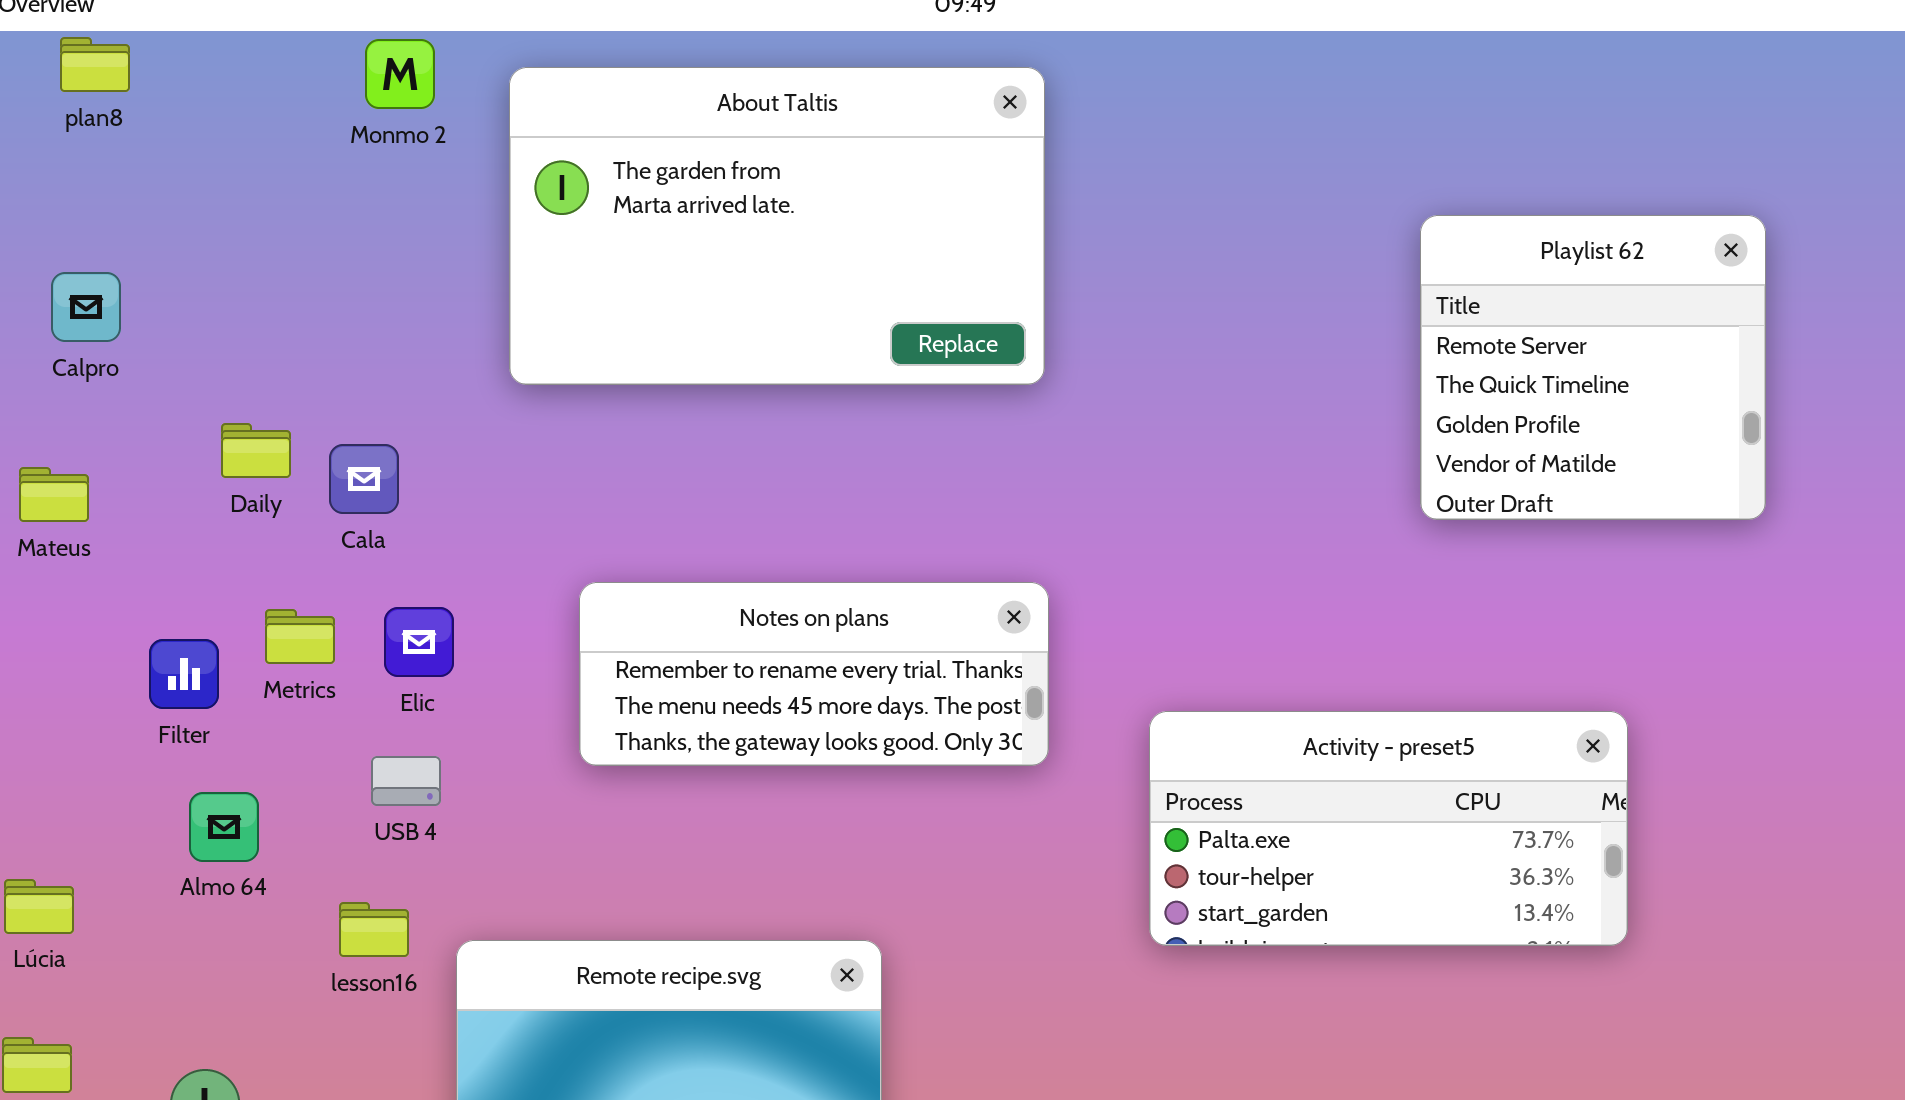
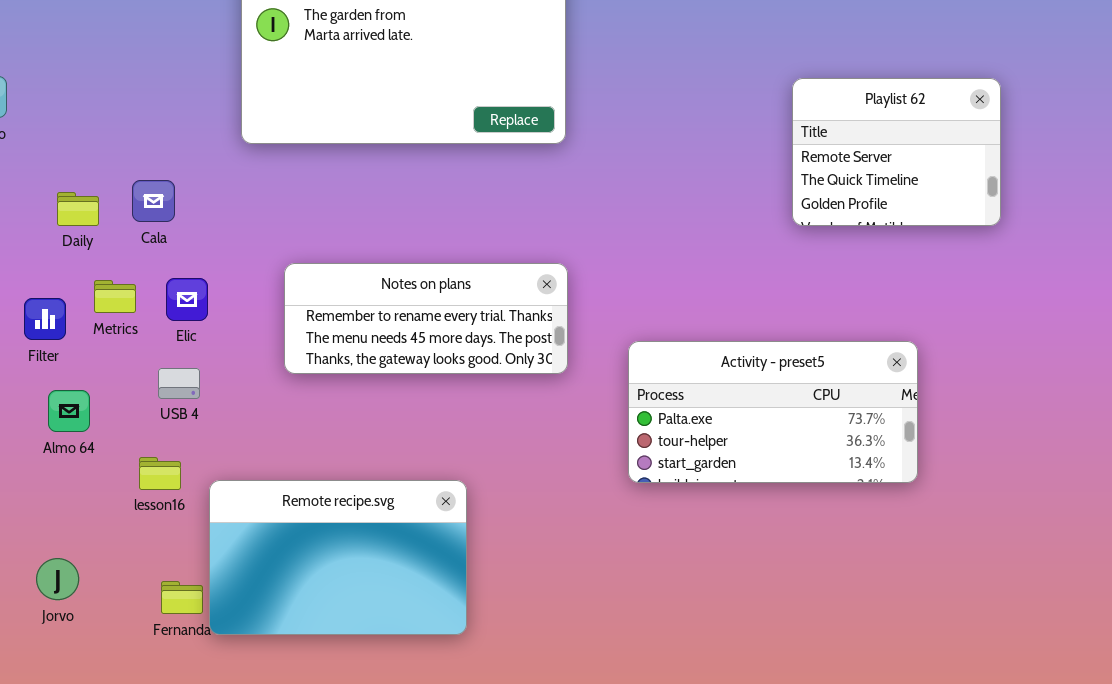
Playlist 62: [1420,215,1766,520] -> [792,78,1001,226], resized
Daily: [221,423,291,478] -> [57,192,99,226], moved

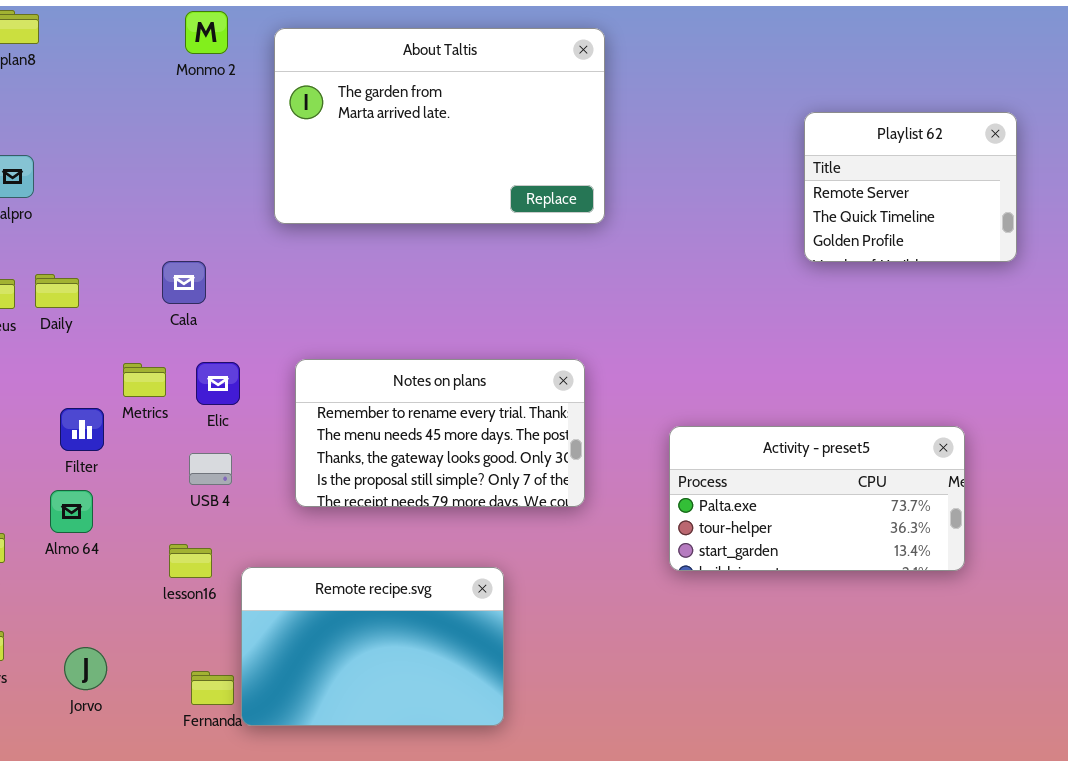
Playlist 62: [792,78,1001,226] -> [804,112,1017,262], moved
Daily: [57,192,99,226] -> [35,274,79,308], moved
Notes on plans: [284,263,568,374] -> [295,359,585,507], moved, resized
Filter: [24,298,66,340] -> [60,408,104,451], moved
Almo 64: [48,390,90,432] -> [50,490,93,533], moved

